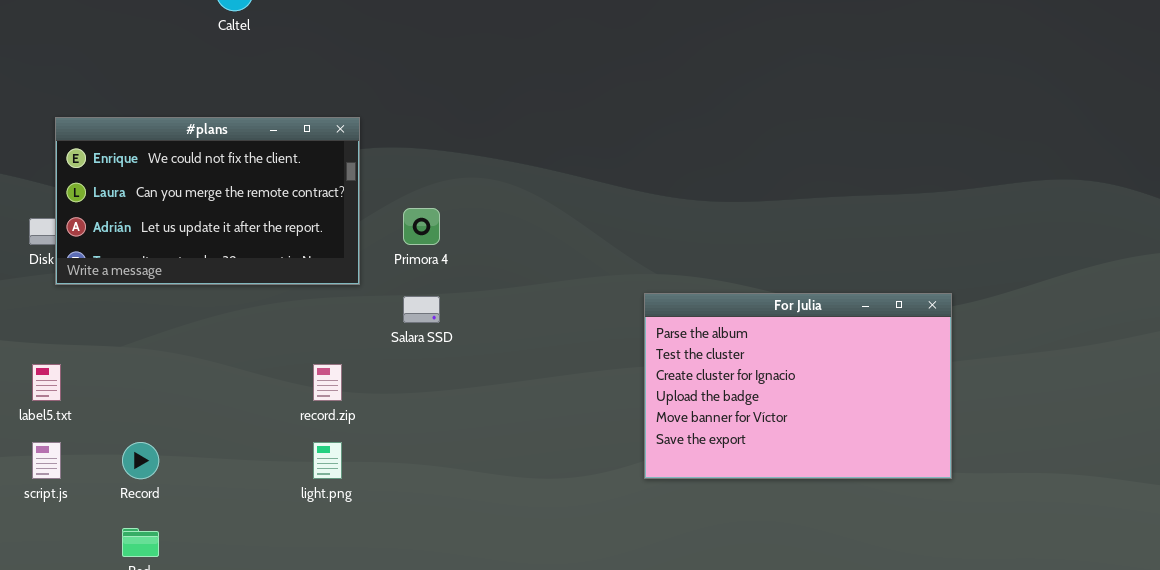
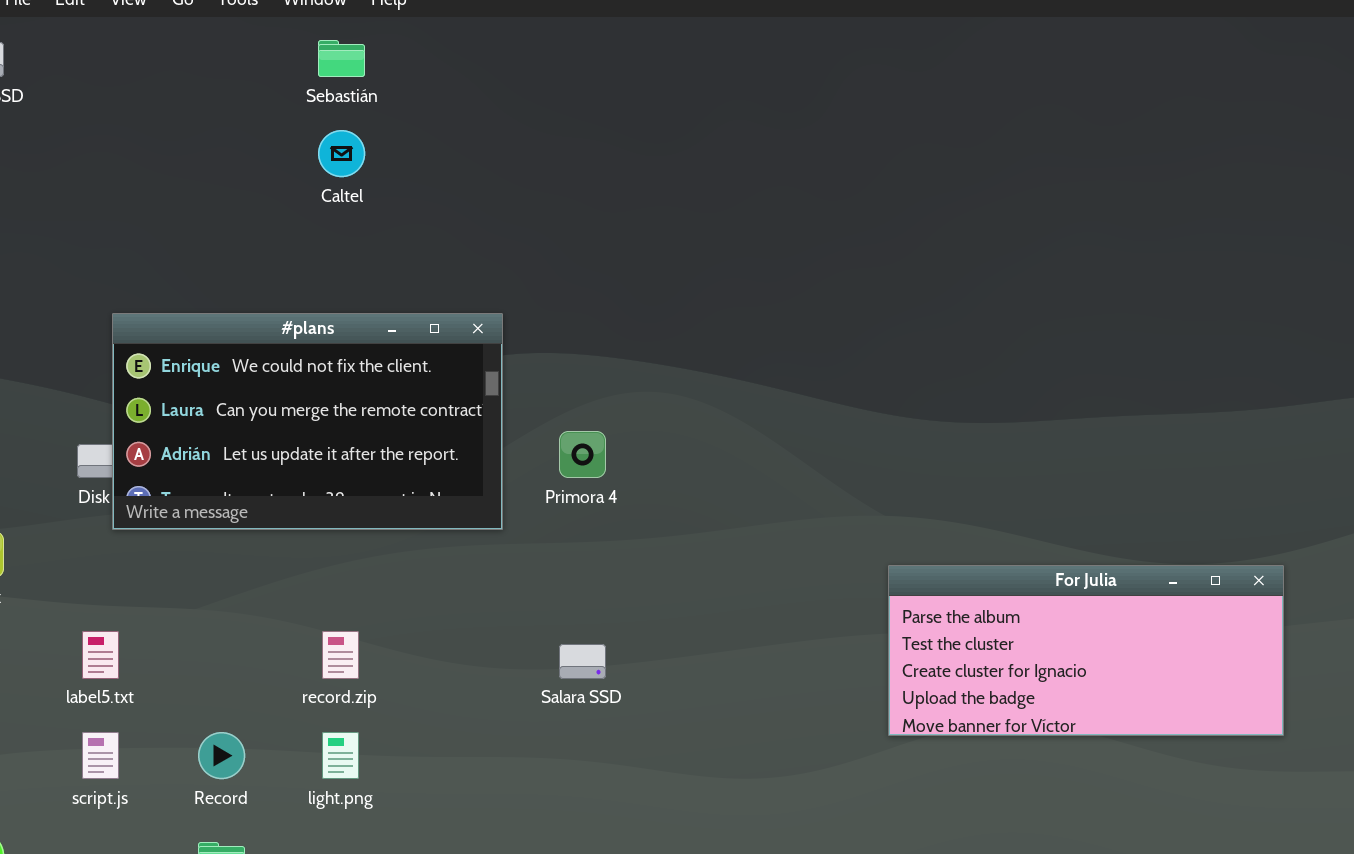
For Julia: [644,293,952,479] -> [888,565,1284,736], moved, resized
Salara SSD: [403,296,440,323] -> [559,644,606,679], moved
record.zip: [313,364,342,401] -> [322,631,359,679], moved
light.png: [313,442,342,479] -> [322,732,359,779], moved

